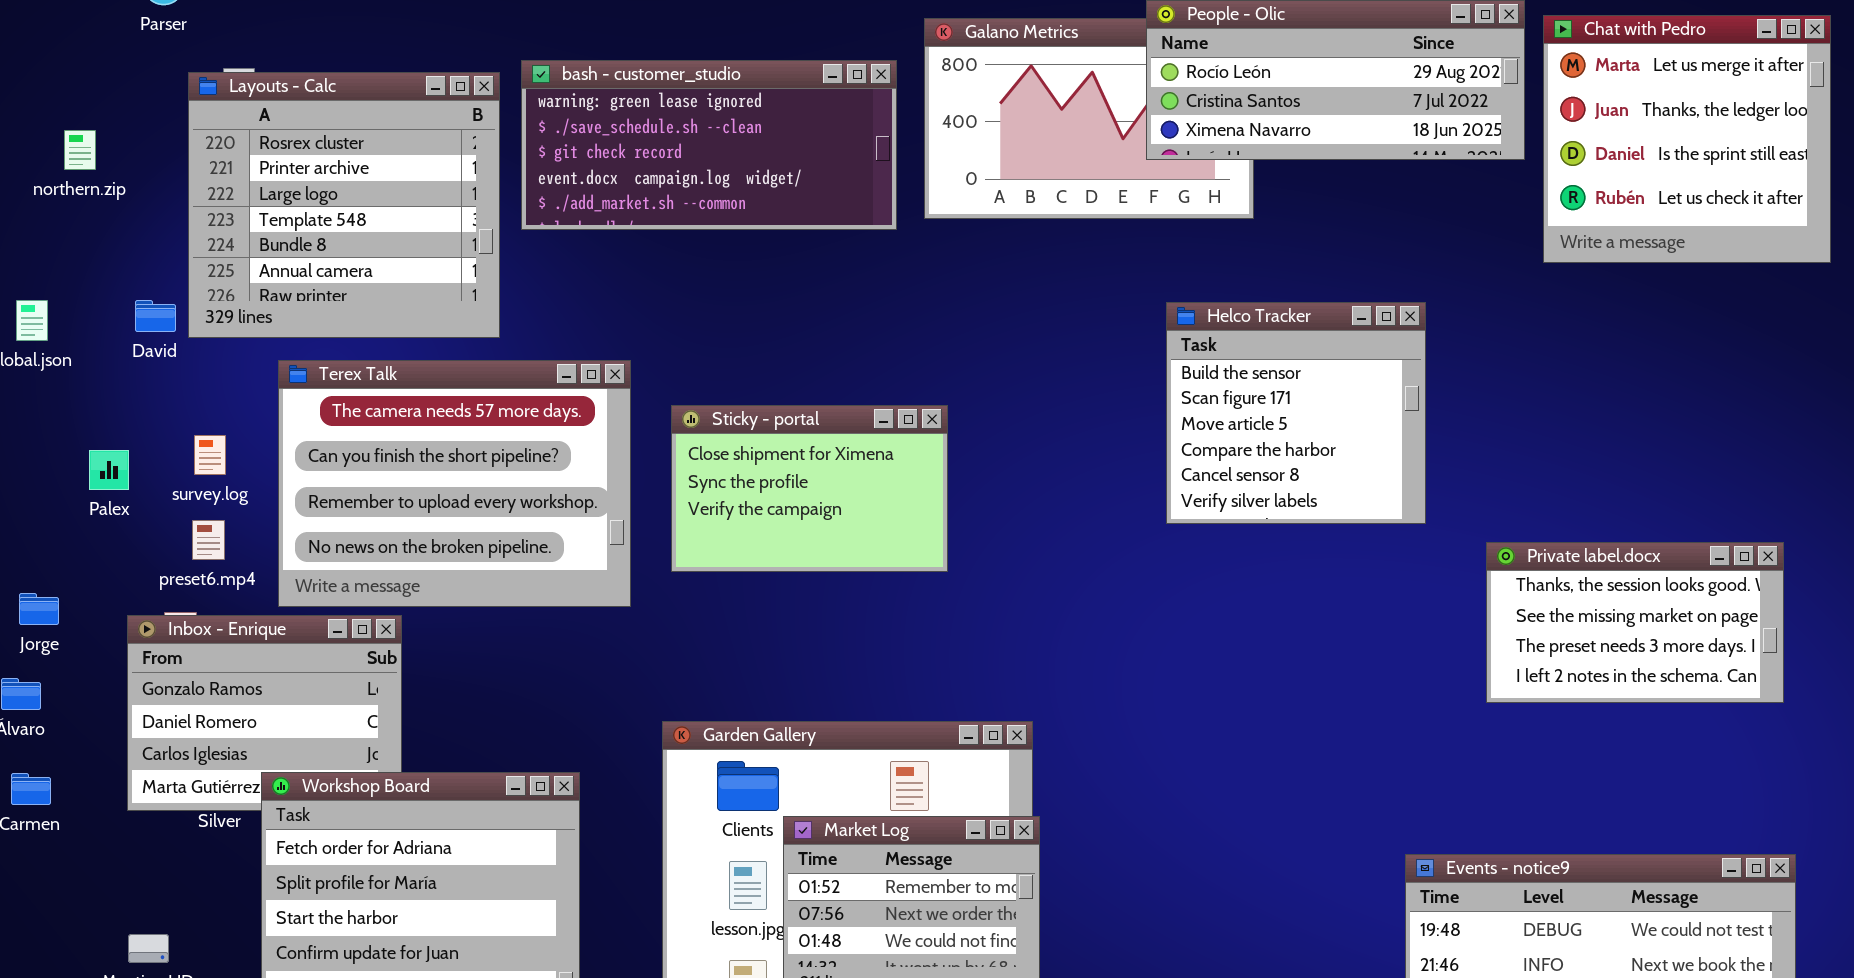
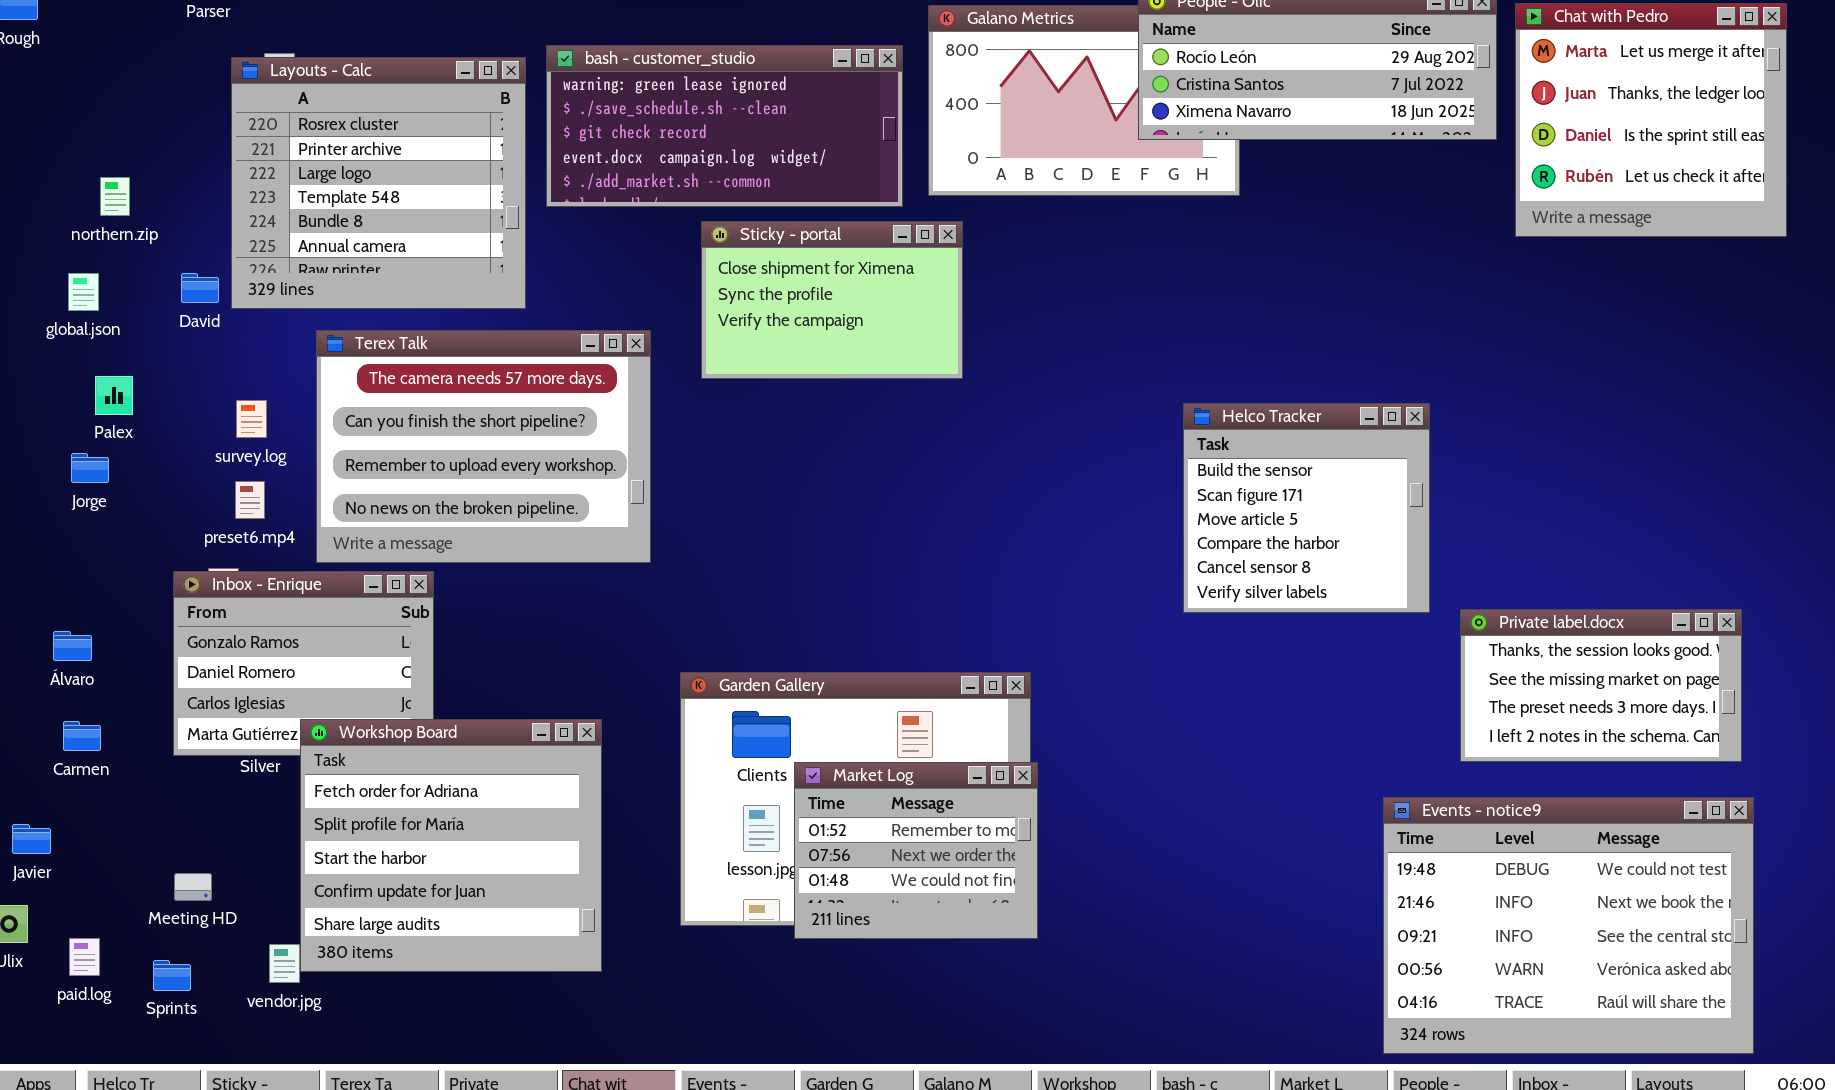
northern.zip: [64,130,96,170] -> [100,177,130,216], moved
Helco Tracker: [1166,302,1426,524] -> [1183,403,1430,613], moved
Sticky - portal: [671,405,948,572] -> [701,221,963,379], moved
Palex: [89,450,129,490] -> [95,376,133,415], moved
Private label.docx: [1486,542,1784,703] -> [1460,609,1742,762], moved
Jorge: [19,593,59,625] -> [71,453,109,483], moved

